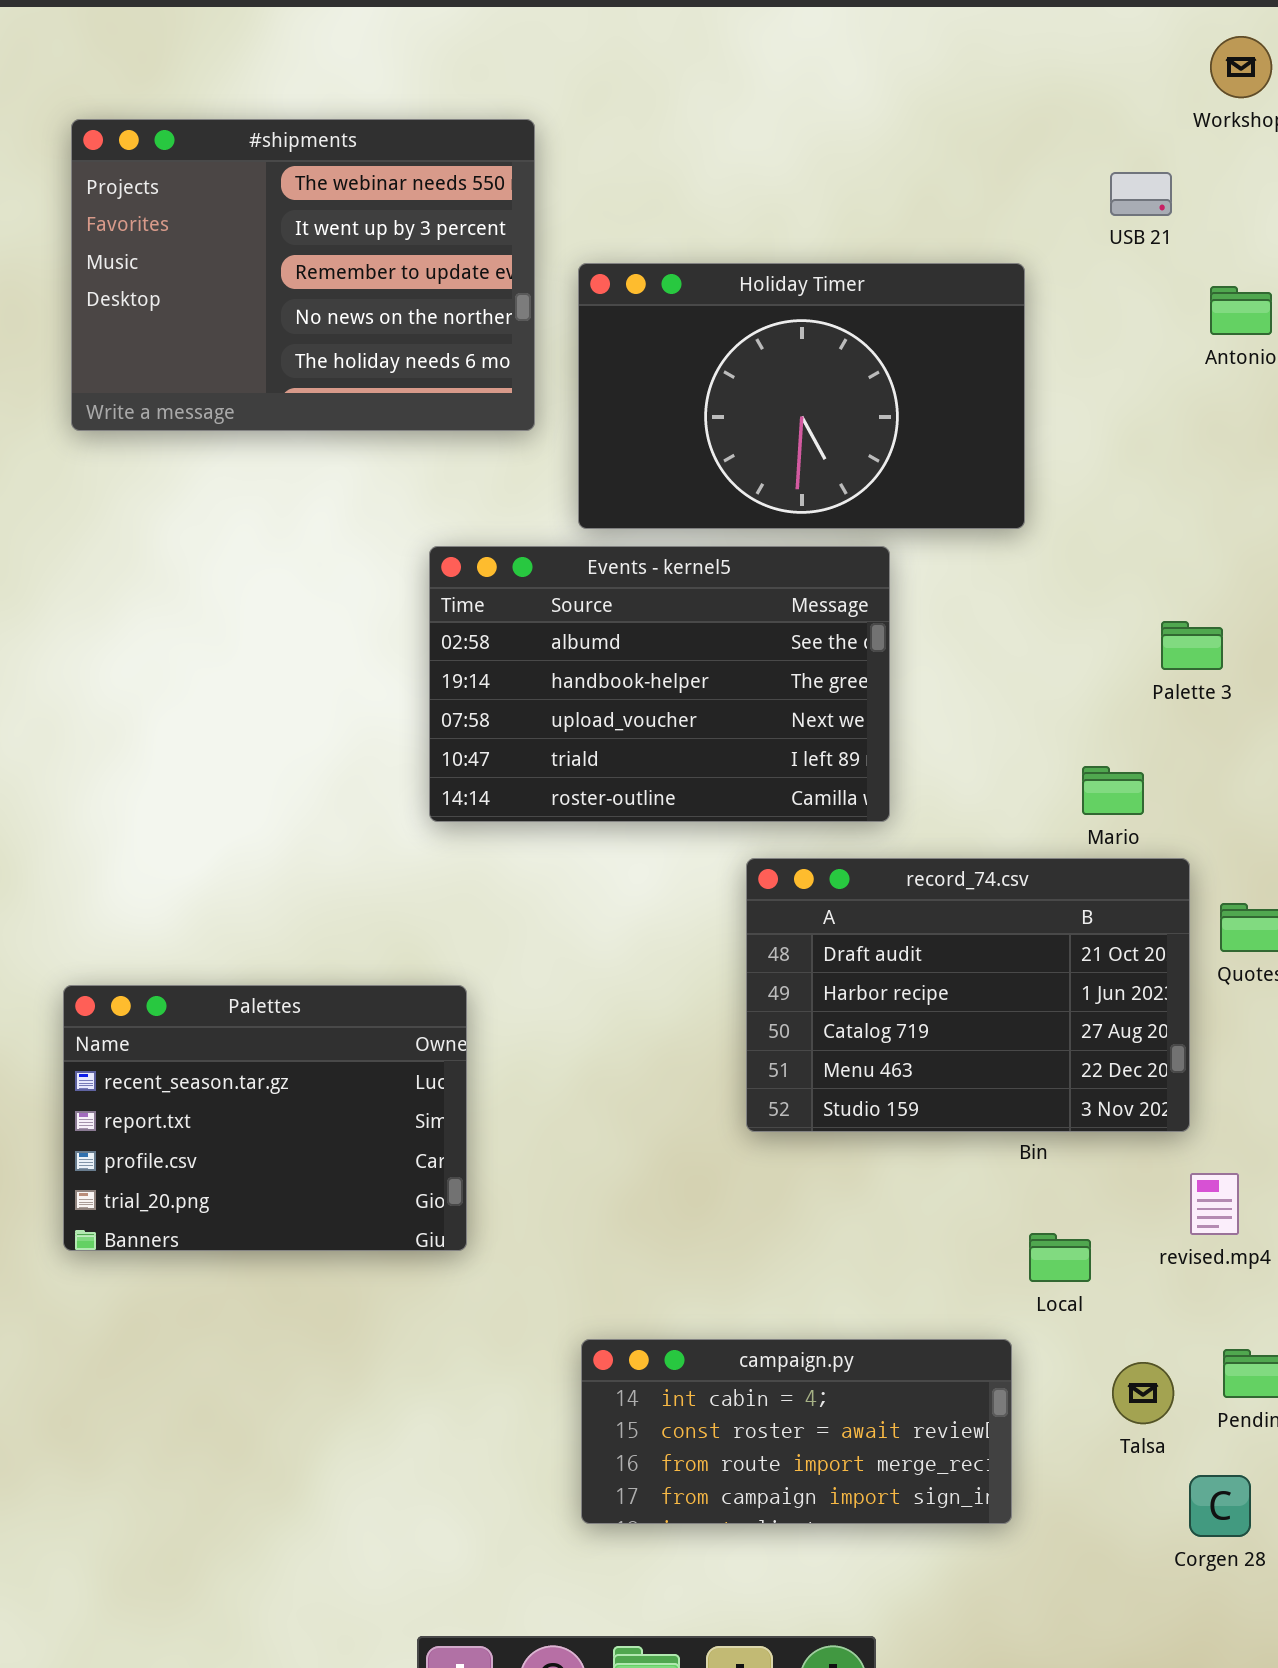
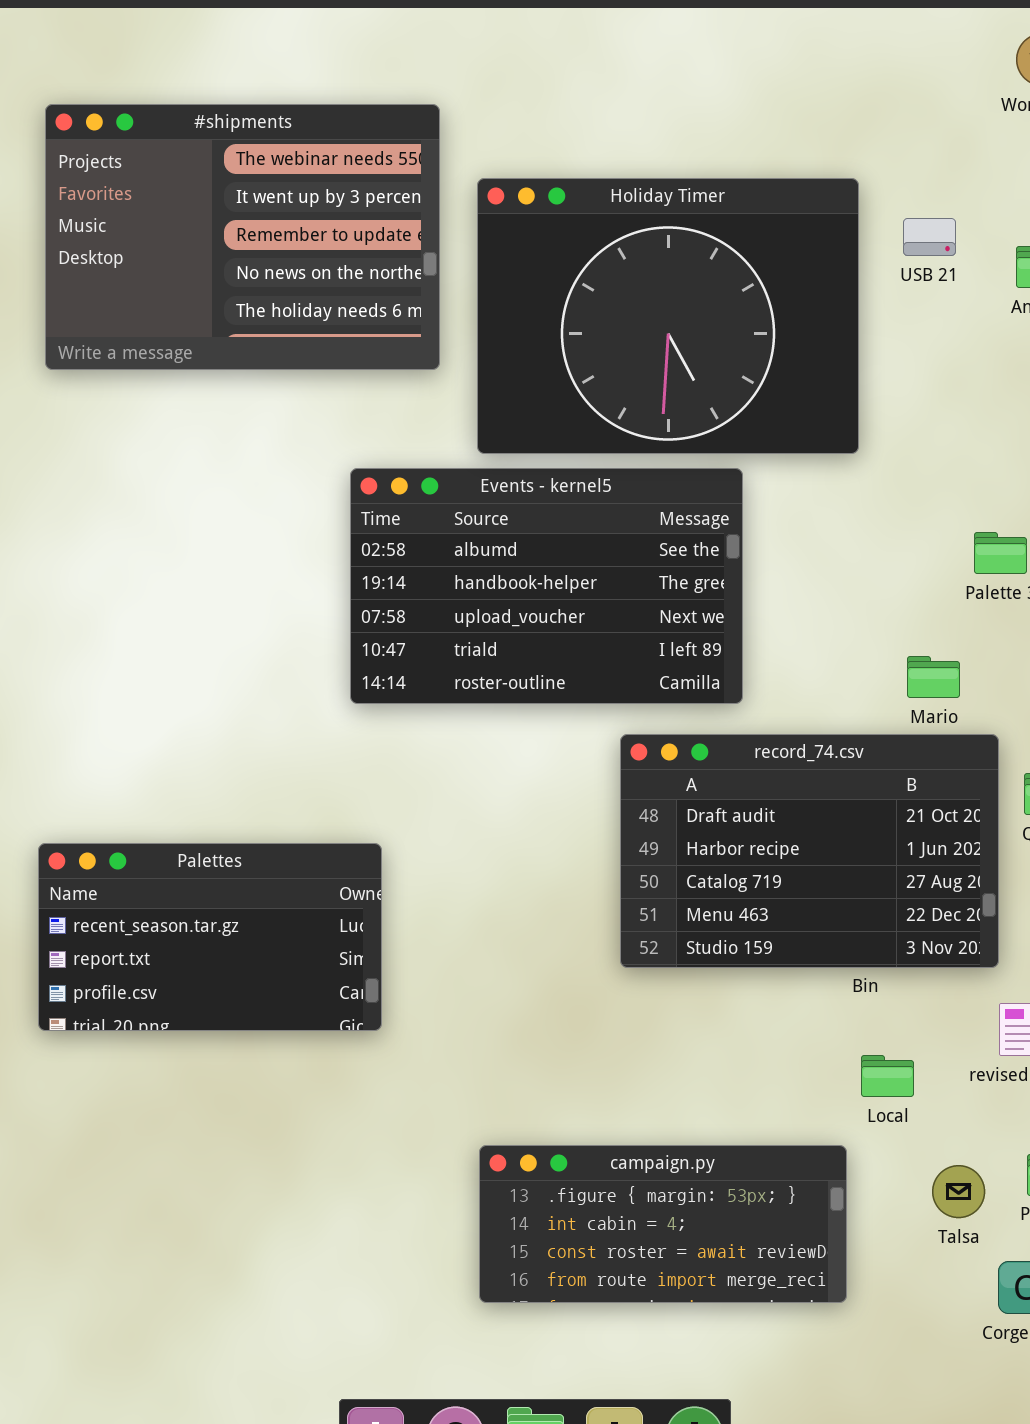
USB 21: [1110,172,1172,216] -> [903,218,956,256], moved
Holiday Timer: [578,263,1025,529] -> [477,178,859,454], resized
Palettes: [63,985,467,1251] -> [38,843,382,1031], resized
campaign.py: [581,1339,1012,1524] -> [479,1145,847,1303], scrolled up 1 row

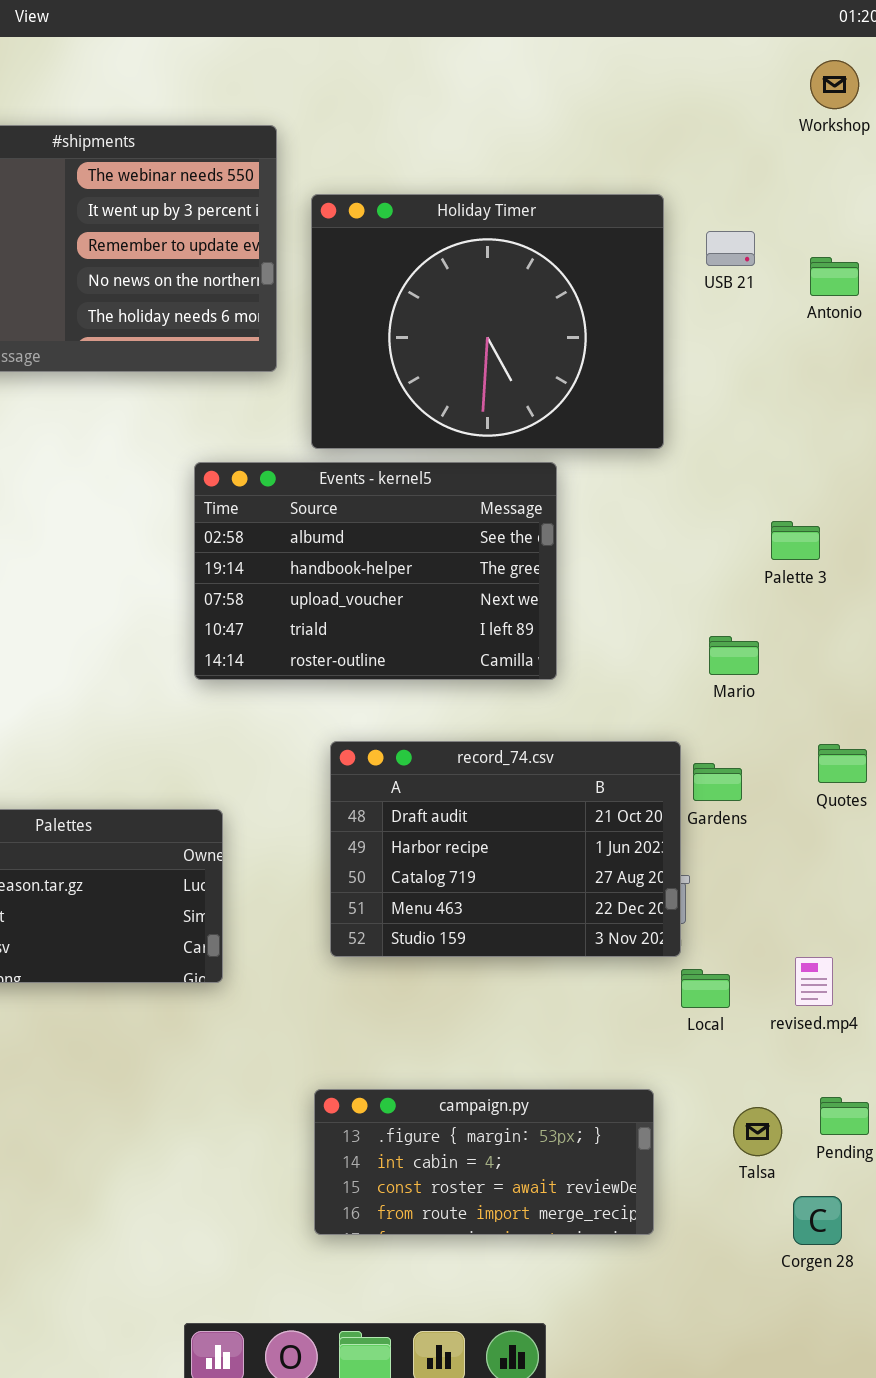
record_74.csv: [620,734,999,968] -> [330,741,681,957], moved
Local: [861,1055,914,1097] -> [681,969,730,1008], moved

